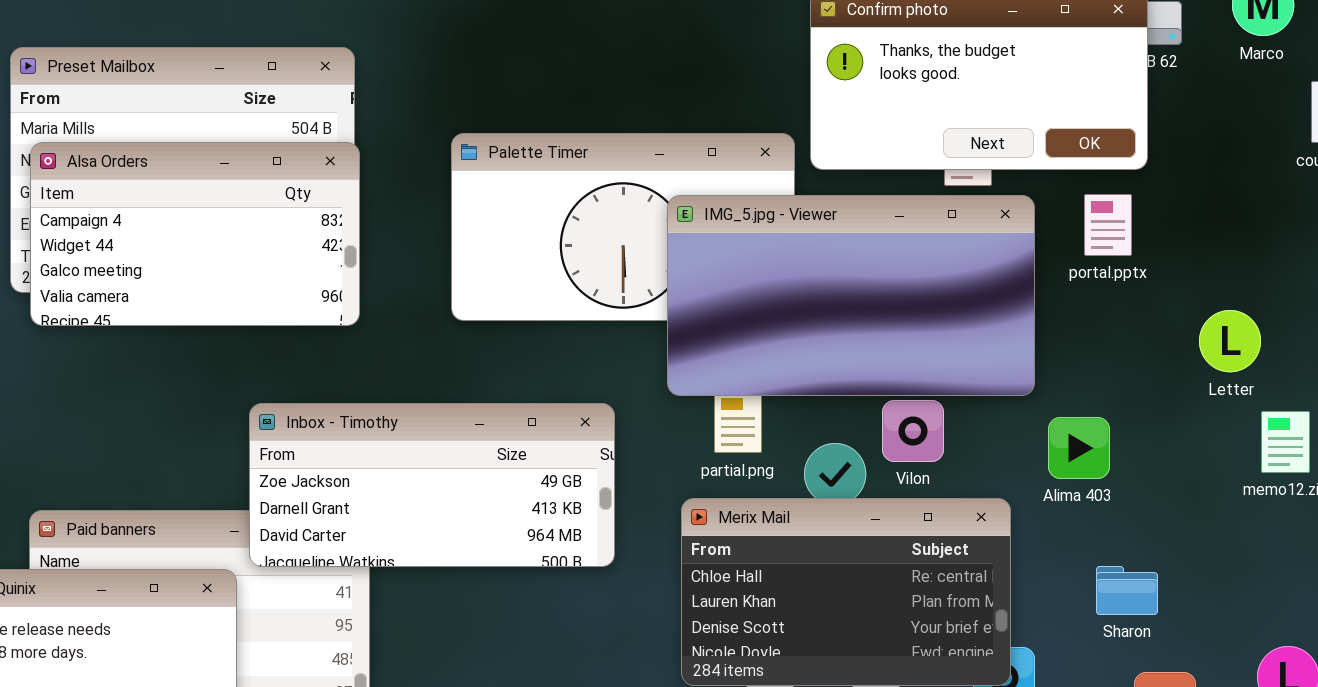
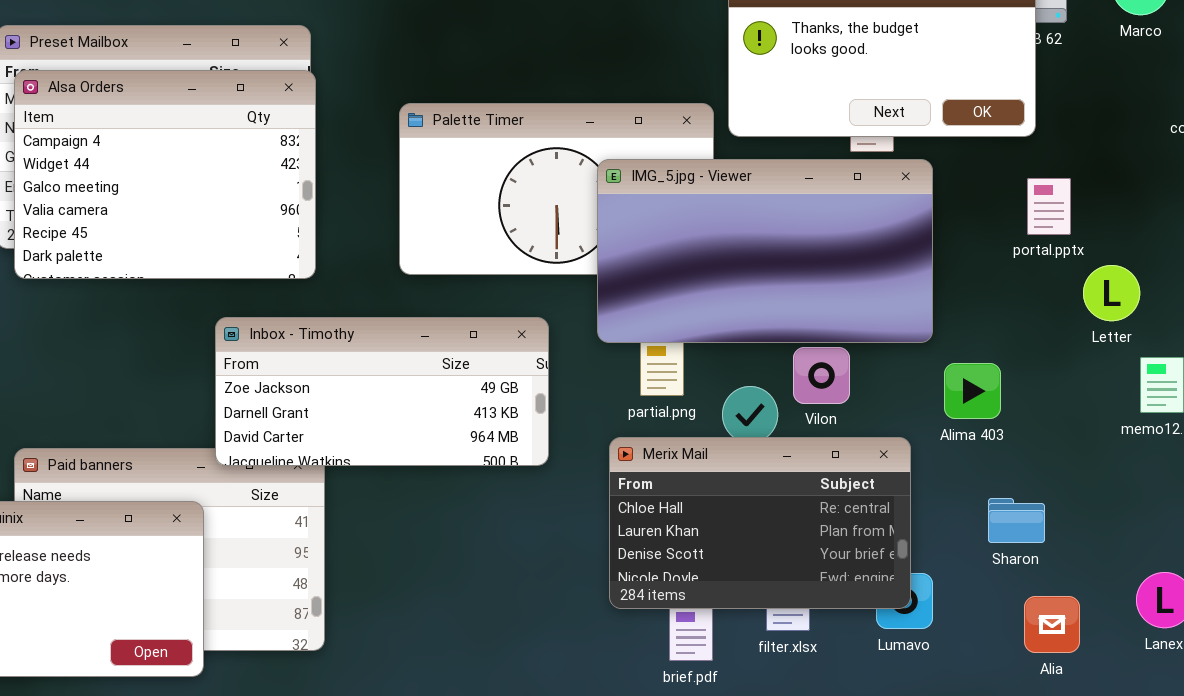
Alsa Orders: [30,142,360,326] -> [14,70,316,279], resized
portal.pptx: [1084,194,1132,256] -> [1027,178,1071,235], moved
Inbox - Timothy: [249,403,615,567] -> [215,317,549,466], moved

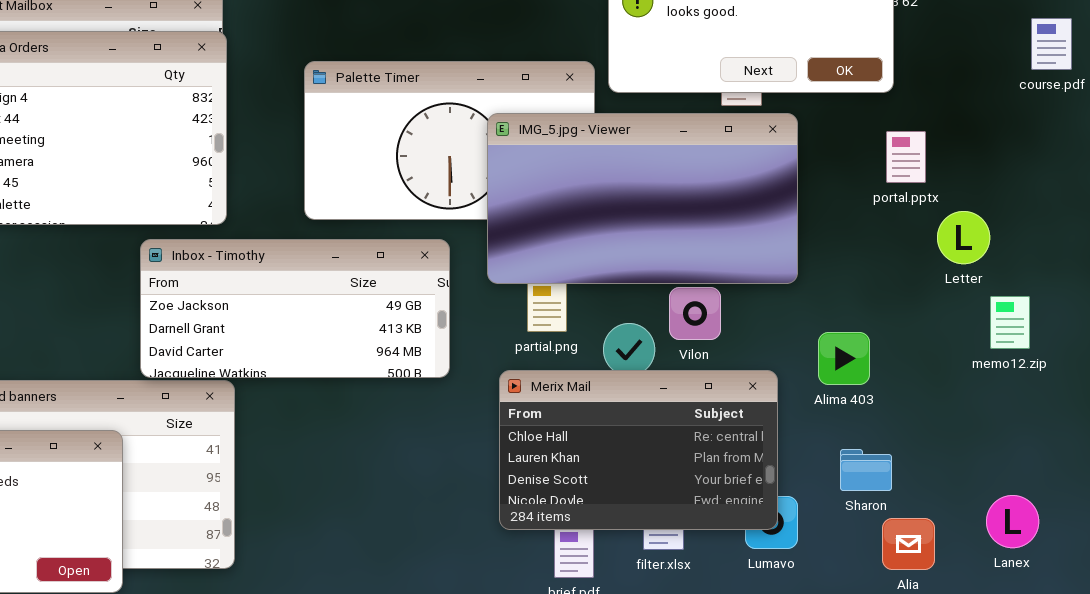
Inbox - Timothy: [215,317,549,466] -> [140,239,450,378], moved
Alima 403: [944,363,1001,419] -> [818,332,870,385], moved
Sharon: [988,498,1045,543] -> [840,449,892,491], moved

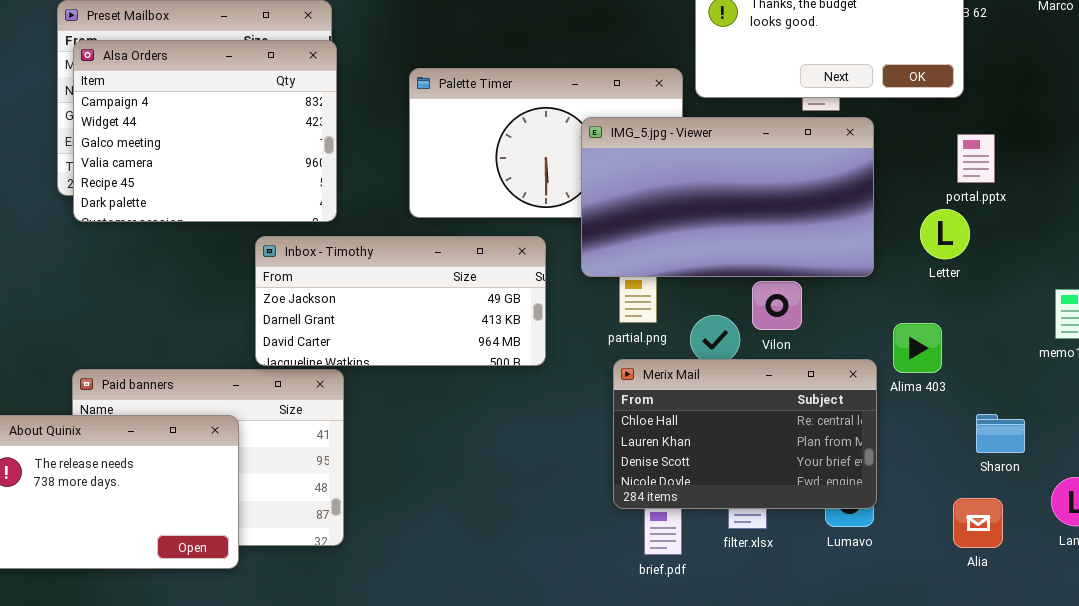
Letter: [937,211,990,264] -> [920,209,970,259], moved
Merix Mail: [499,370,778,530] -> [613,359,877,509], moved
Sharon: [840,449,892,491] -> [976,414,1025,453], moved

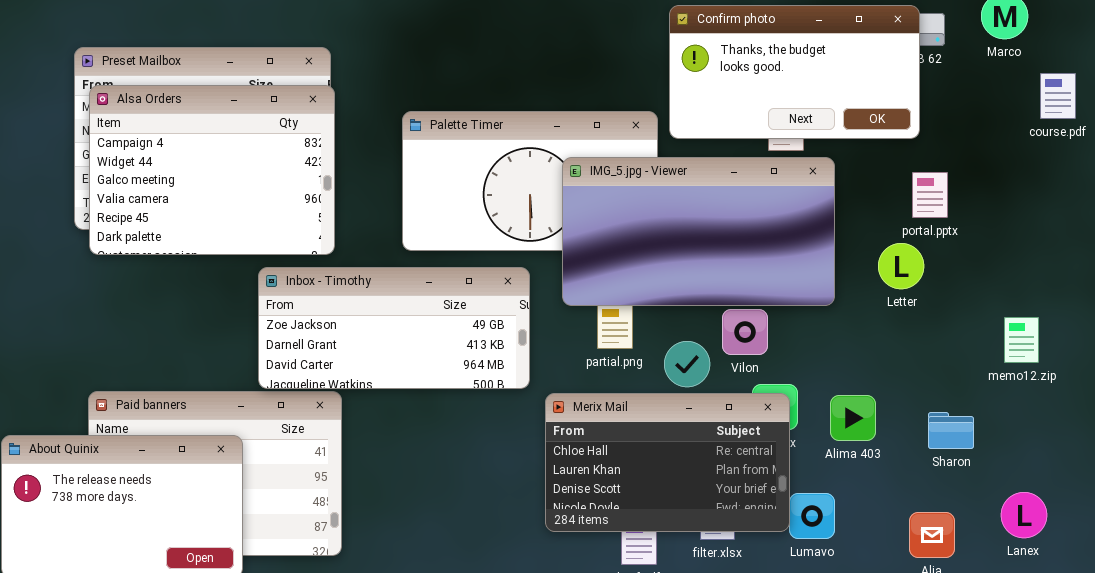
Alima 403: [893,323,942,373] -> [830,395,876,441], moved
Merix Mail: [613,359,877,509] -> [545,393,790,532], moved
Sharon: [976,414,1025,453] -> [928,412,974,449], moved

